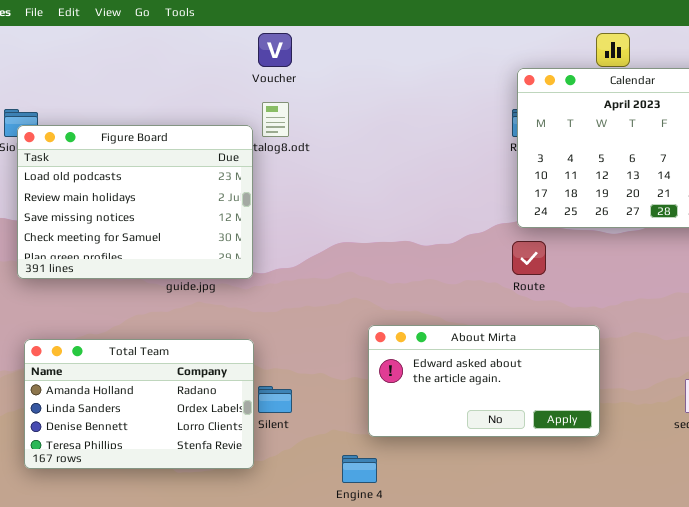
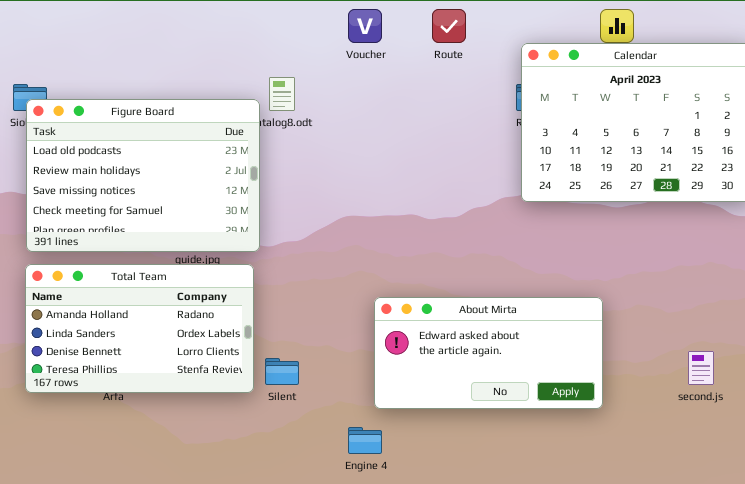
Voucher: [258,33,292,67] -> [348,9,382,43], moved
Route: [512,241,546,275] -> [432,9,466,43], moved
Total Team: [24,339,254,469] -> [25,264,254,393], moved

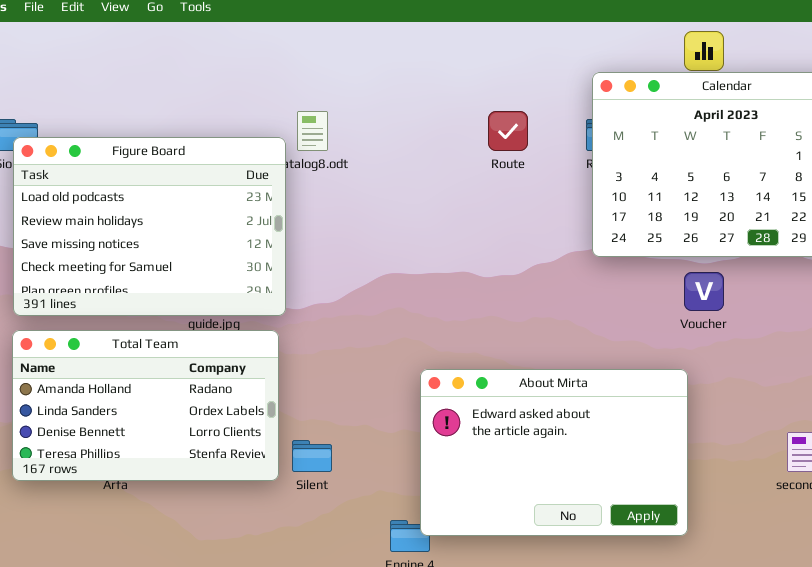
Voucher: [348,9,382,43] -> [684,272,724,311], moved
Route: [432,9,466,43] -> [488,111,528,151], moved
About Mirta: [374,297,603,409] -> [420,369,688,536], resized

